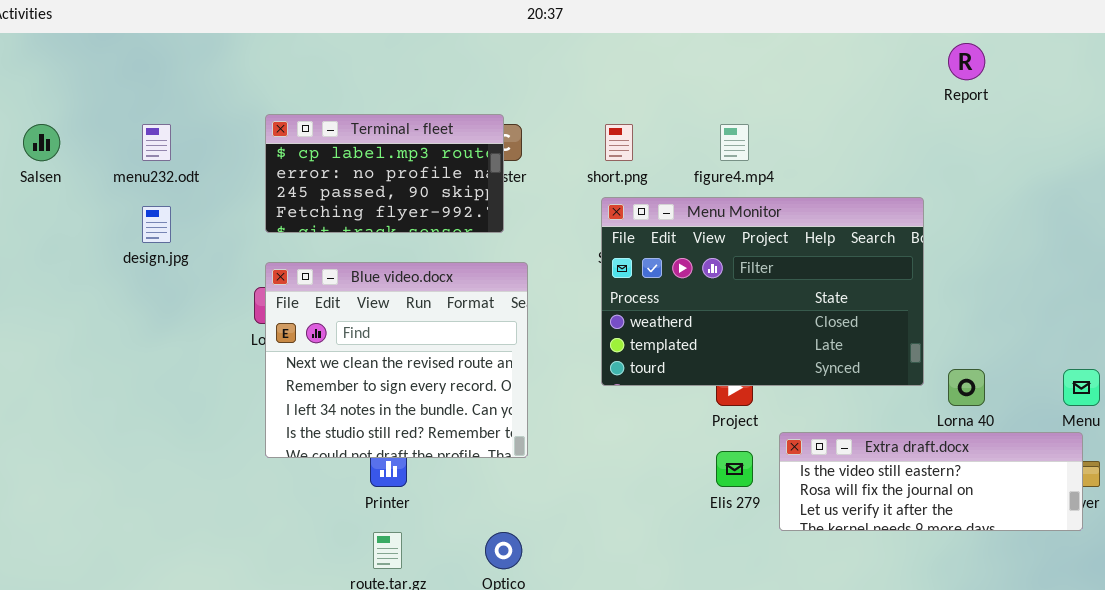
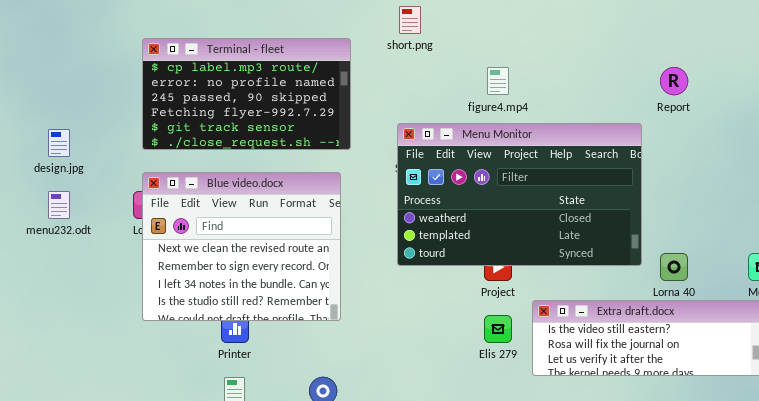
Report: [948,43,985,80] -> [660,67,688,95], moved
Terminal - fleet: [265,114,504,233] -> [142,38,351,150], resized
menu232.odt: [142,124,171,161] -> [48,191,70,219], moved
short.png: [605,124,633,161] -> [399,6,421,34], moved

